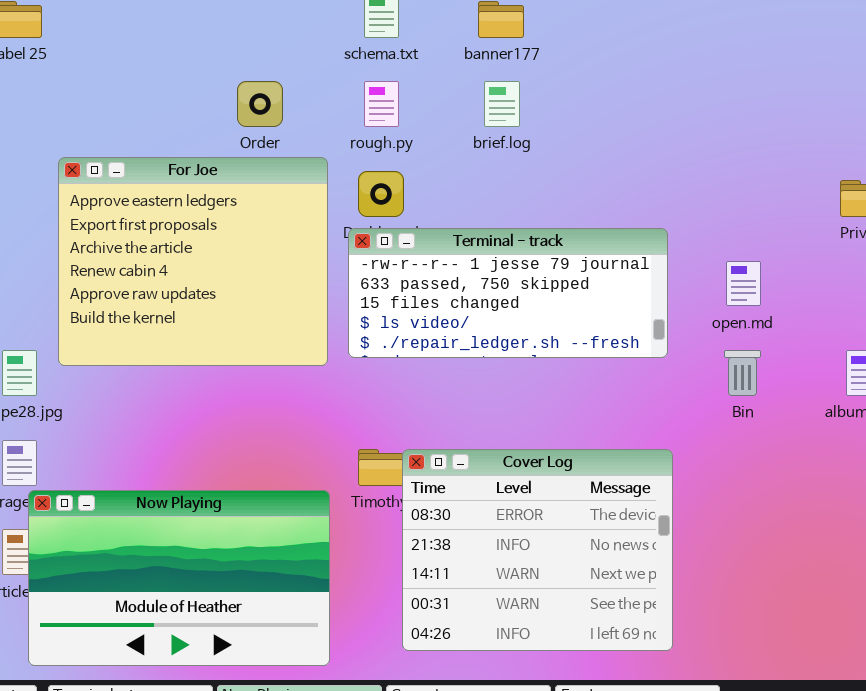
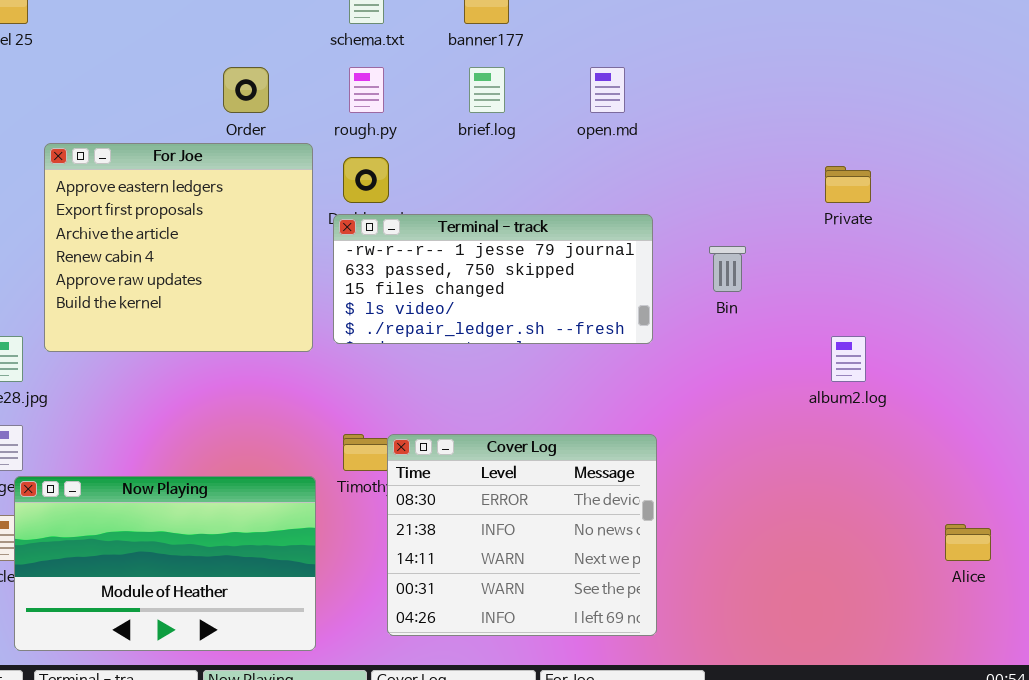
open.md: [726,261,761,306] -> [590,67,625,113], moved
Bin: [724,350,761,396] -> [709,246,746,292], moved

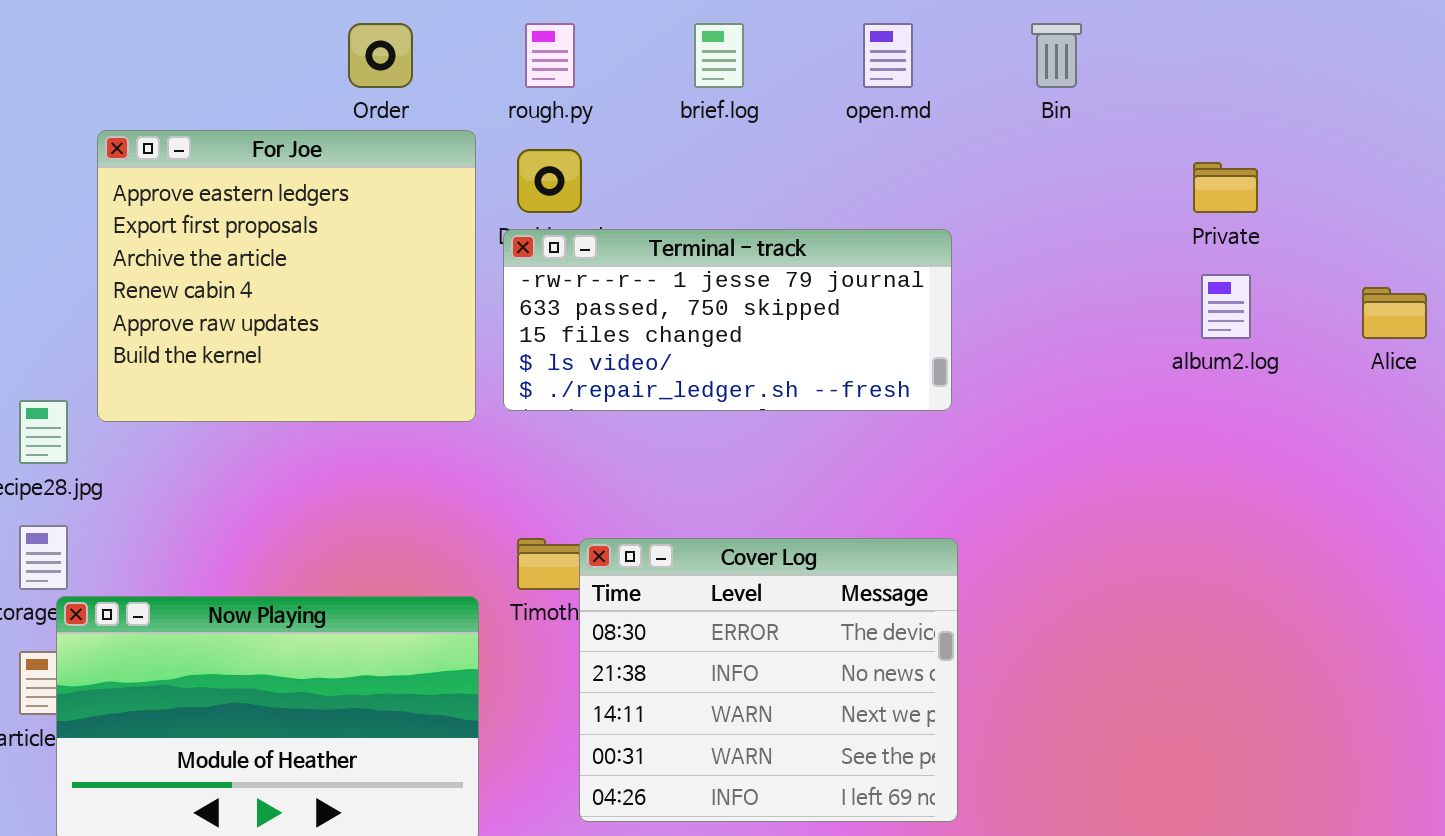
Bin: [709,246,746,292] -> [1031,23,1082,88], moved
album2.log: [831,336,866,382] -> [1201,274,1251,339], moved
Alice: [945,524,991,561] -> [1362,287,1427,339], moved

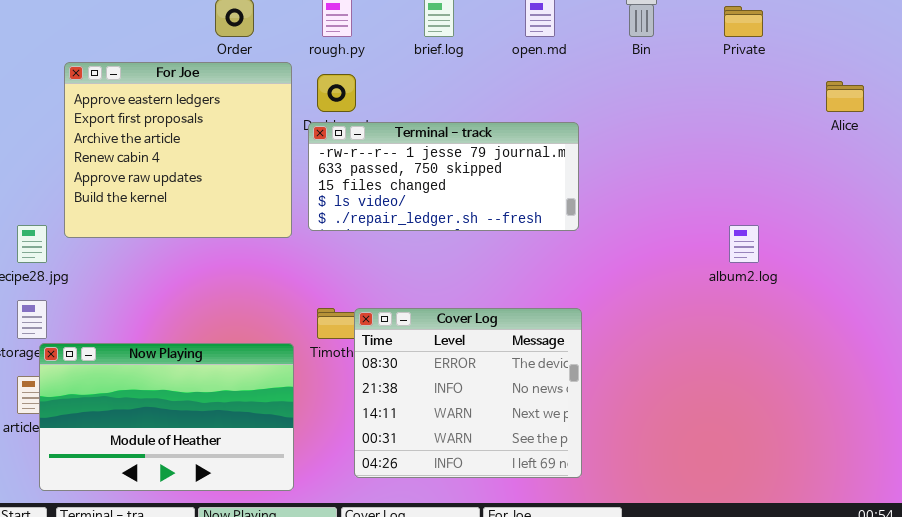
Private: [1193,162,1258,213] -> [724,6,763,37], moved
album2.log: [1201,274,1251,339] -> [729,225,759,263], moved
Alice: [1362,287,1427,339] -> [826,81,864,112], moved

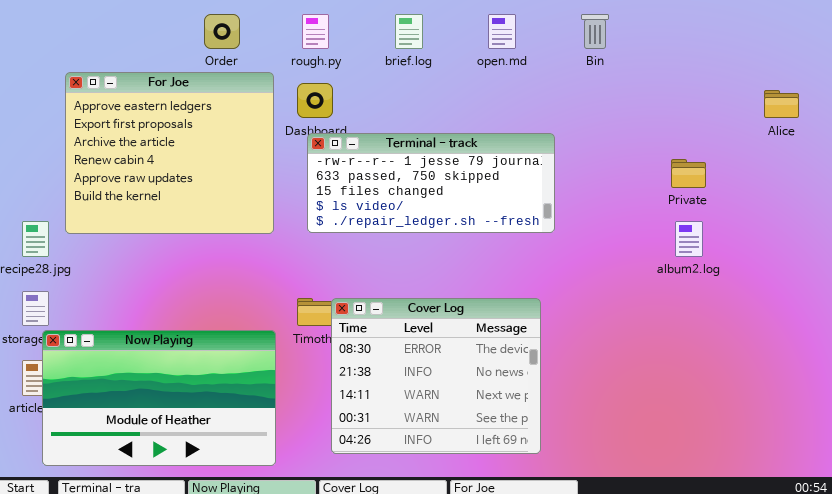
Private: [724,6,763,37] -> [671,159,706,188], moved
Terminal - track: [308,122,579,231] -> [307,133,555,233], moved

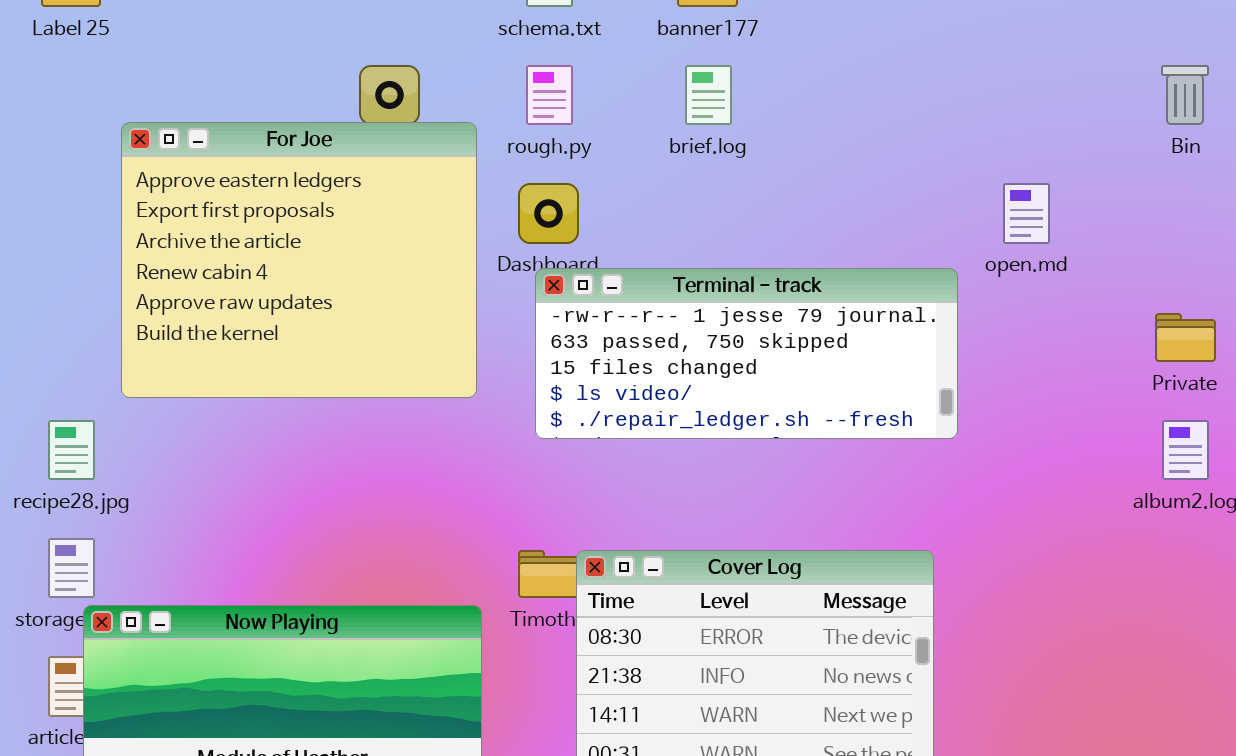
open.md: [488,14,516,49] -> [1003,183,1050,244], moved
Bin: [581,14,609,49] -> [1161,65,1209,125], moved
For Joe: [65,72,274,234] -> [121,122,477,398], moved

